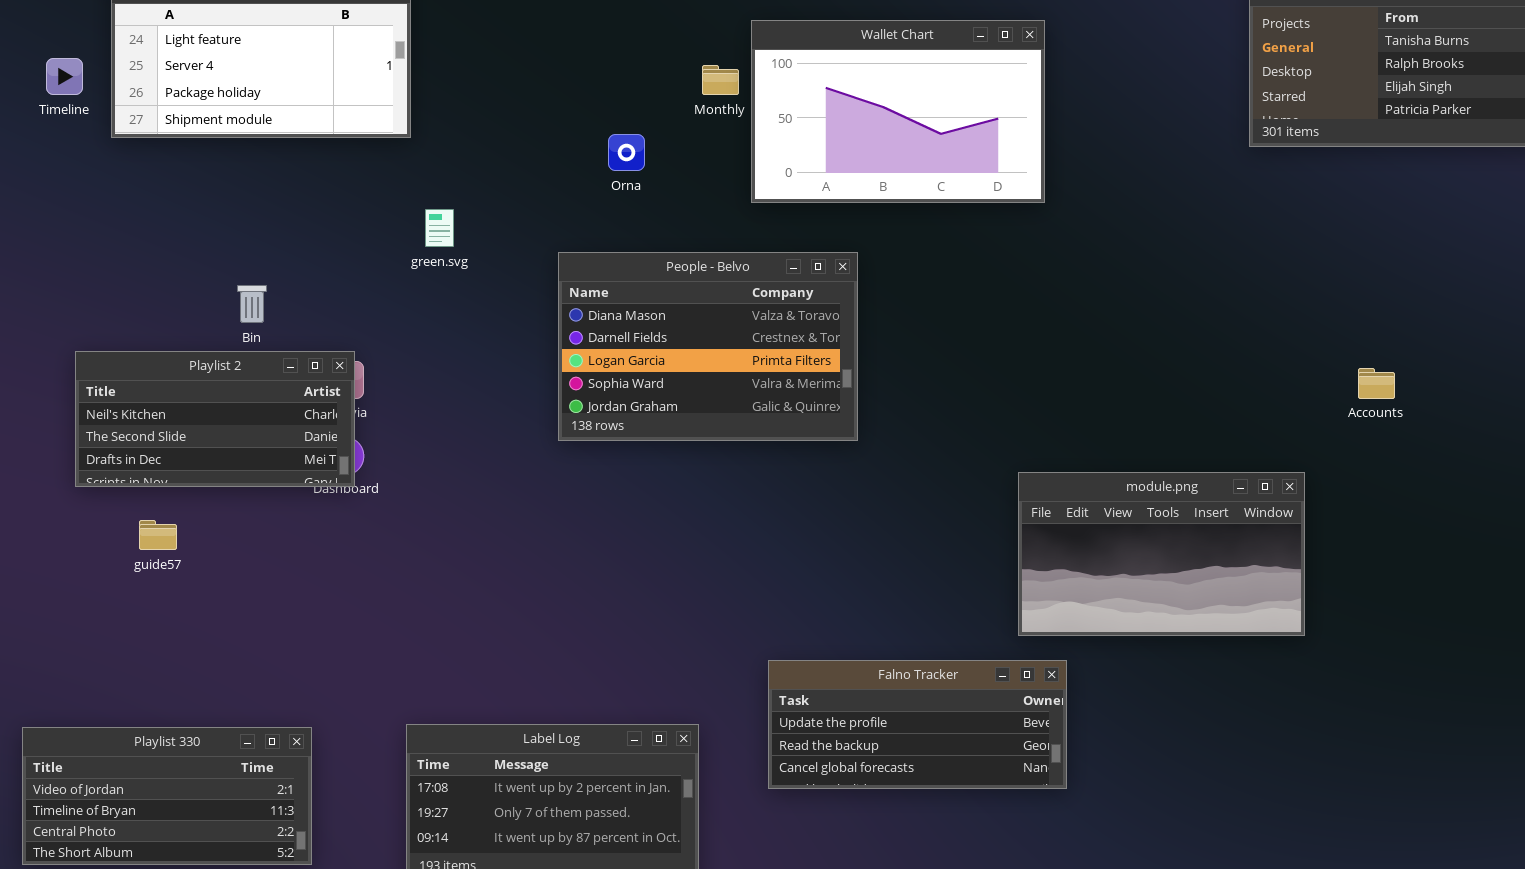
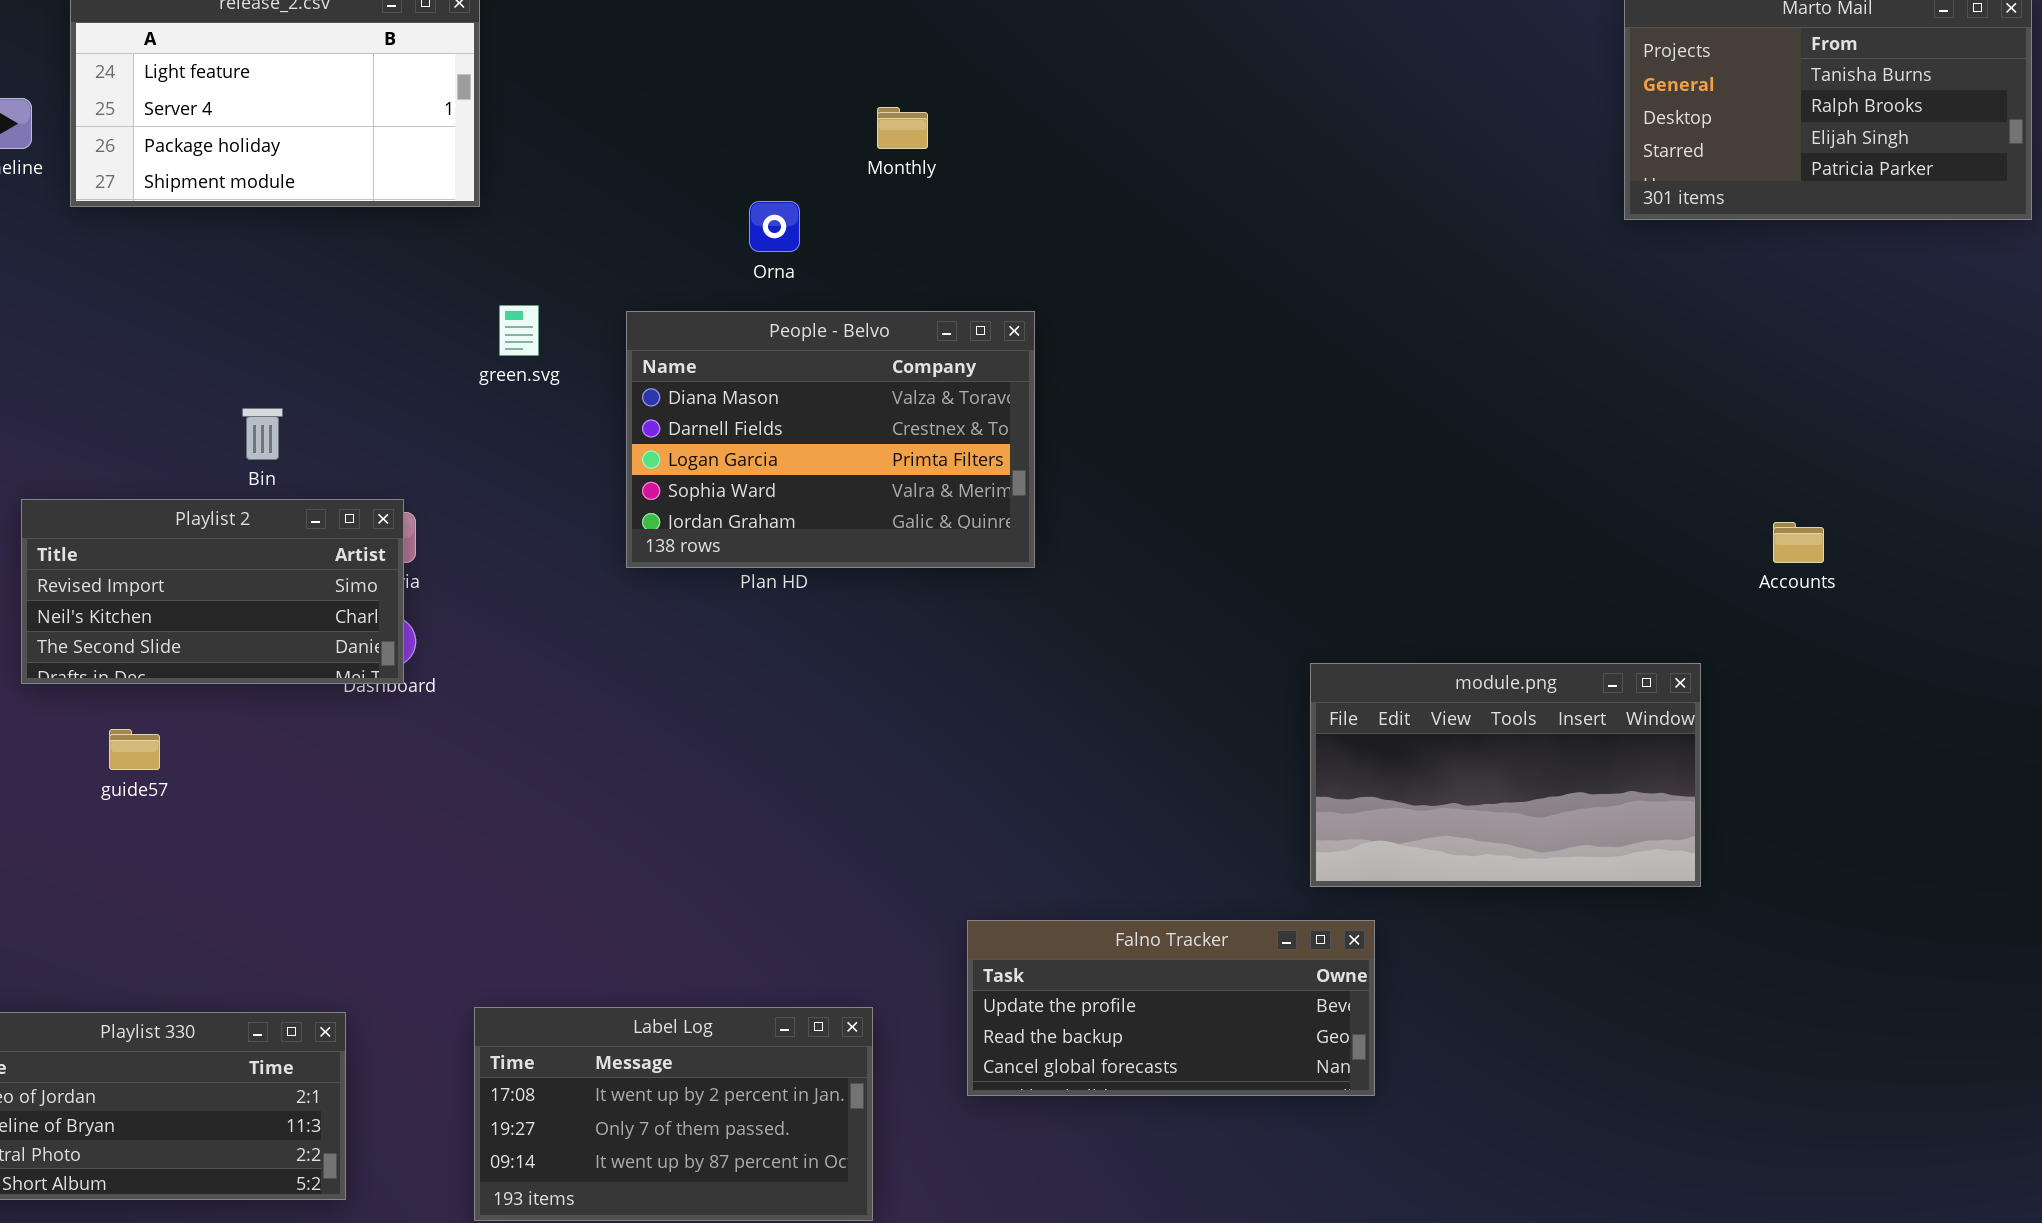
Wallet Chart: [751,20,1045,203] -> none, closed
People - Belvo: [558,252,858,441] -> [626,311,1035,568], moved
Playlist 2: [75,351,355,487] -> [21,499,404,684], scrolled up 1 row

